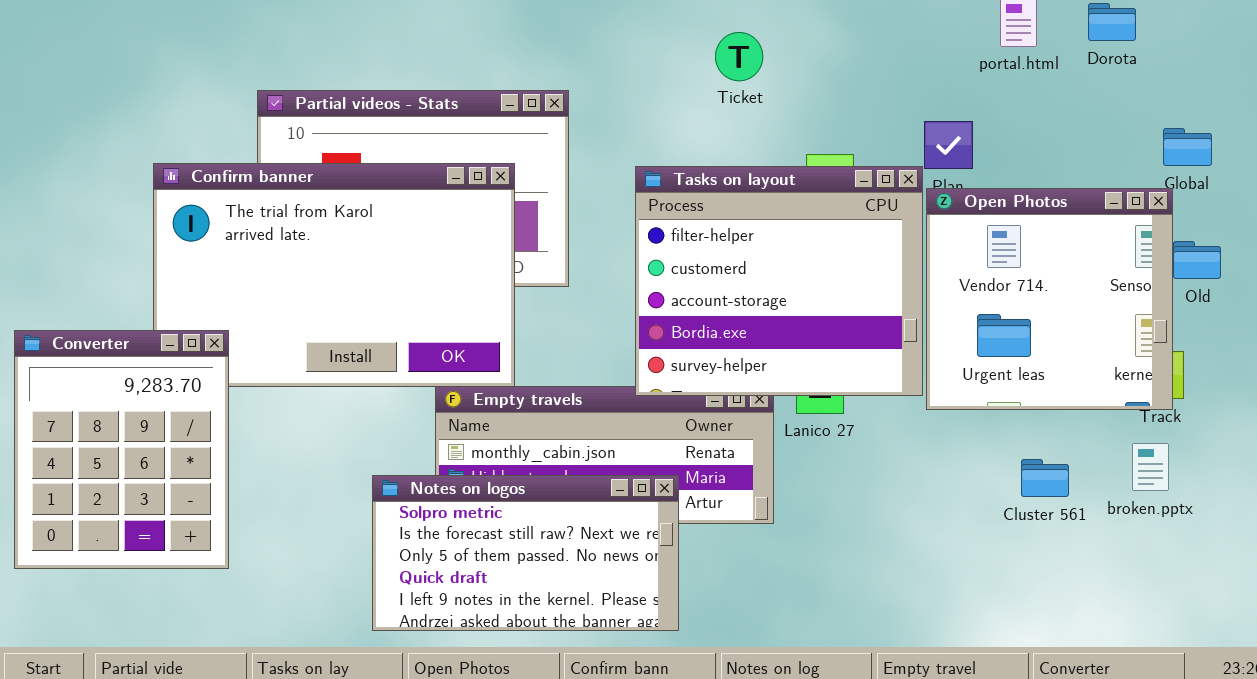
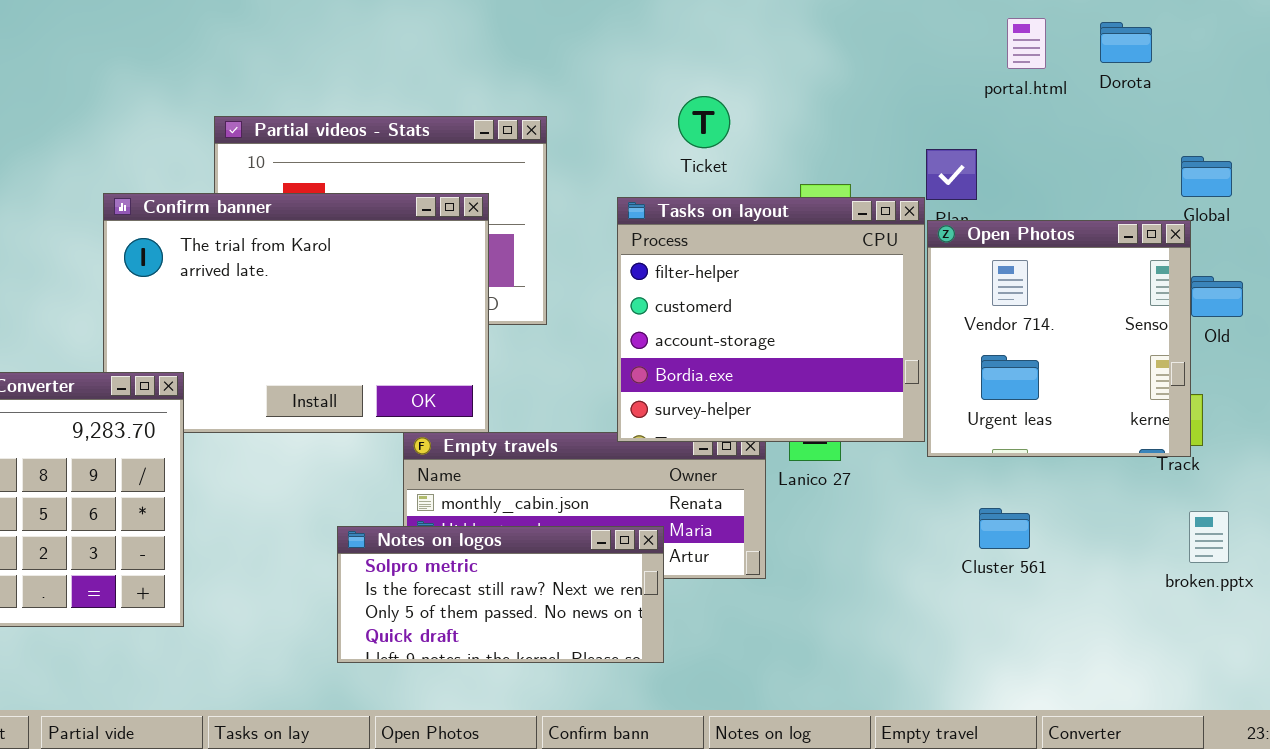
Ticket: [715,32,763,81] -> [678,96,730,148], moved
broken.pptx: [1132,443,1169,491] -> [1189,511,1229,563], moved
Cluster 561: [1021,459,1069,497] -> [979,508,1030,549], moved
Notes on logos: [372,475,679,631] -> [337,526,664,663], resized

